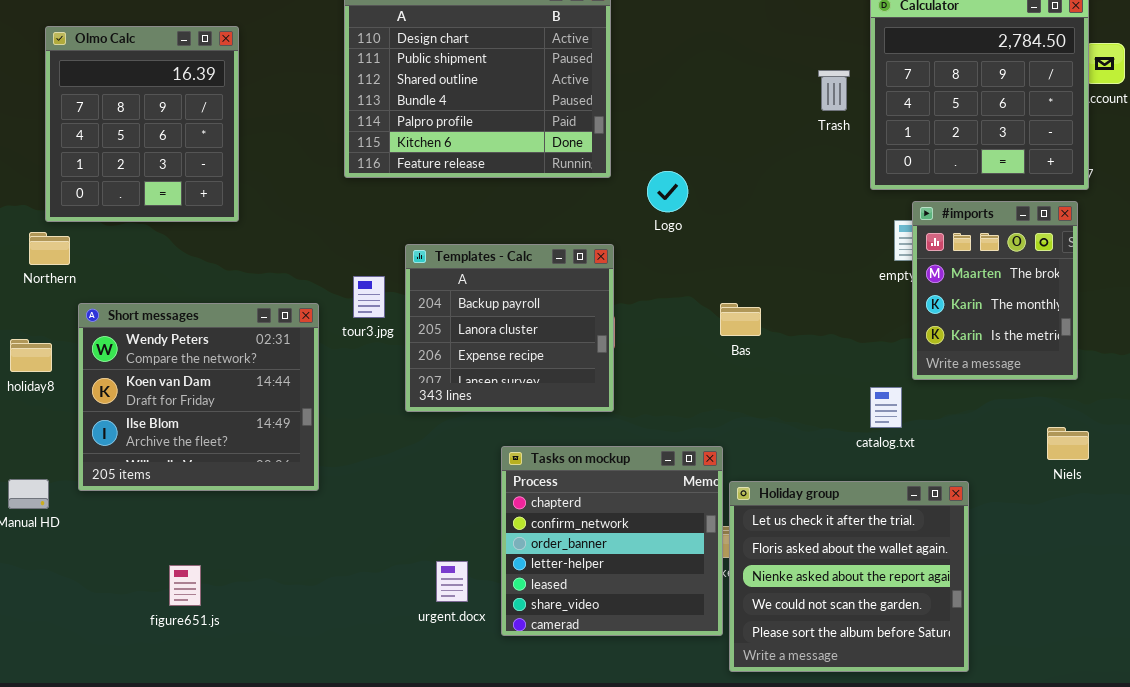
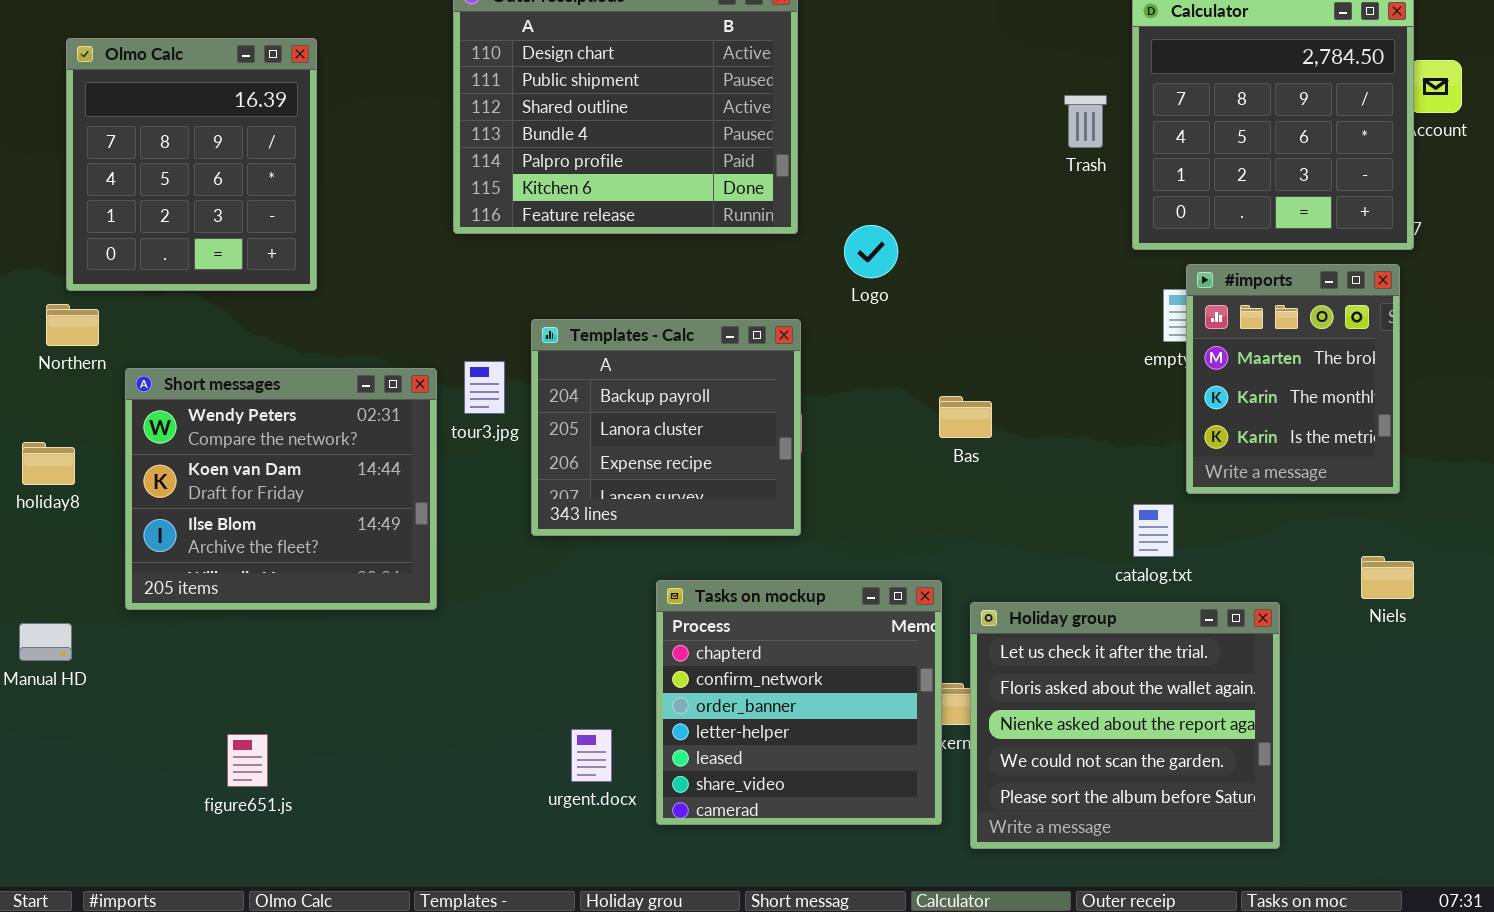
Short messages: [78,303,319,491] -> [125,368,437,610], moved
Holiday group: [729,481,969,672] -> [970,602,1280,849], moved

